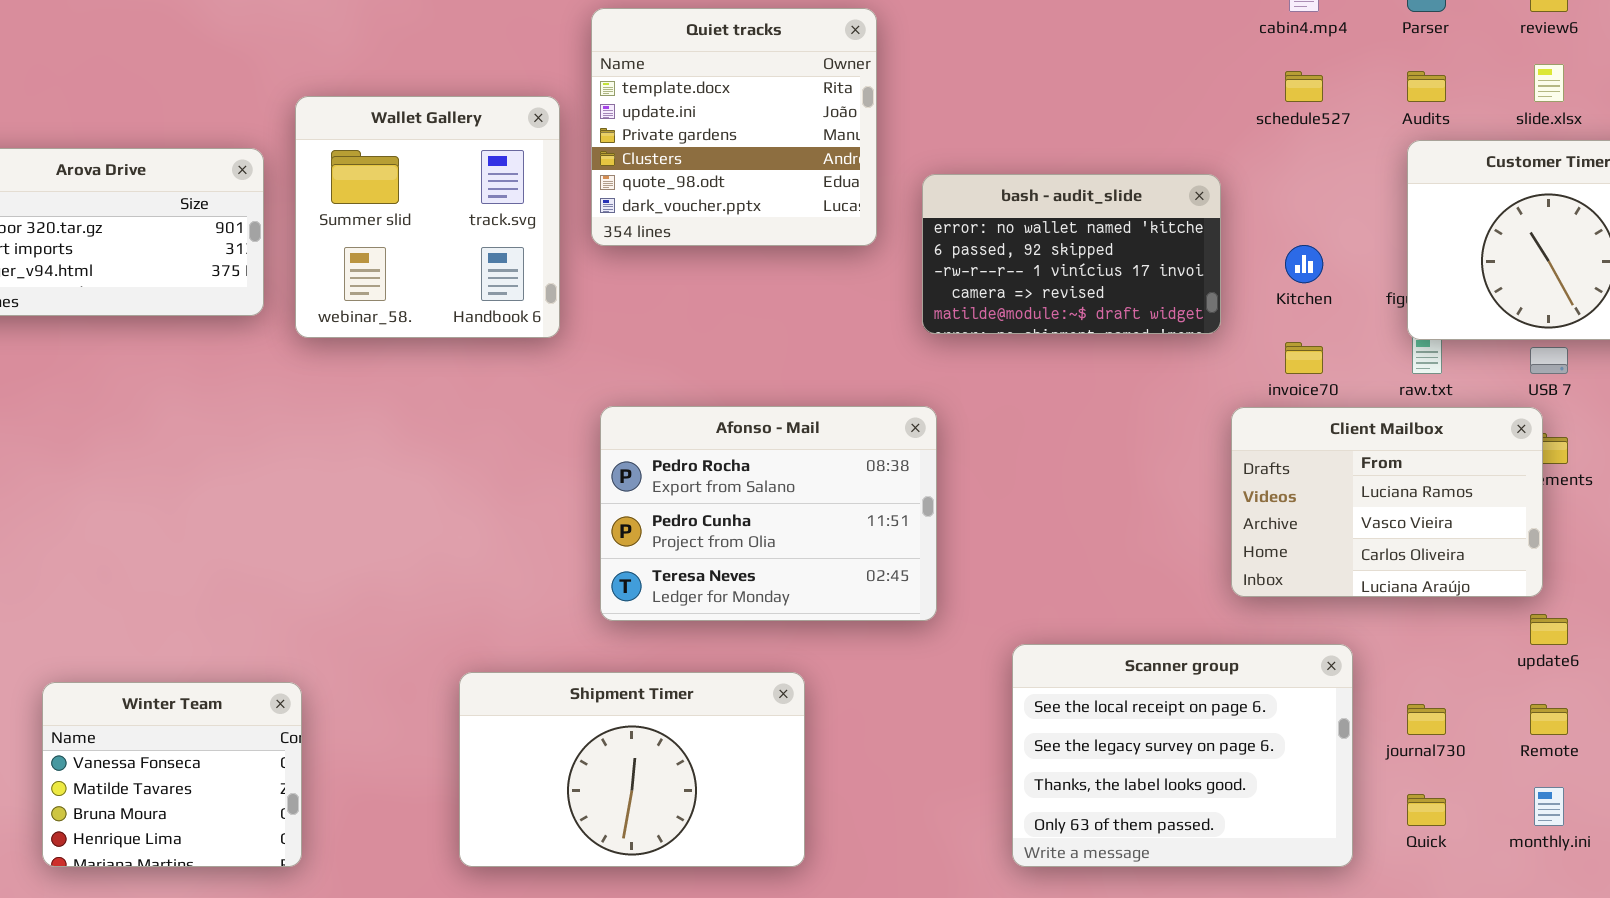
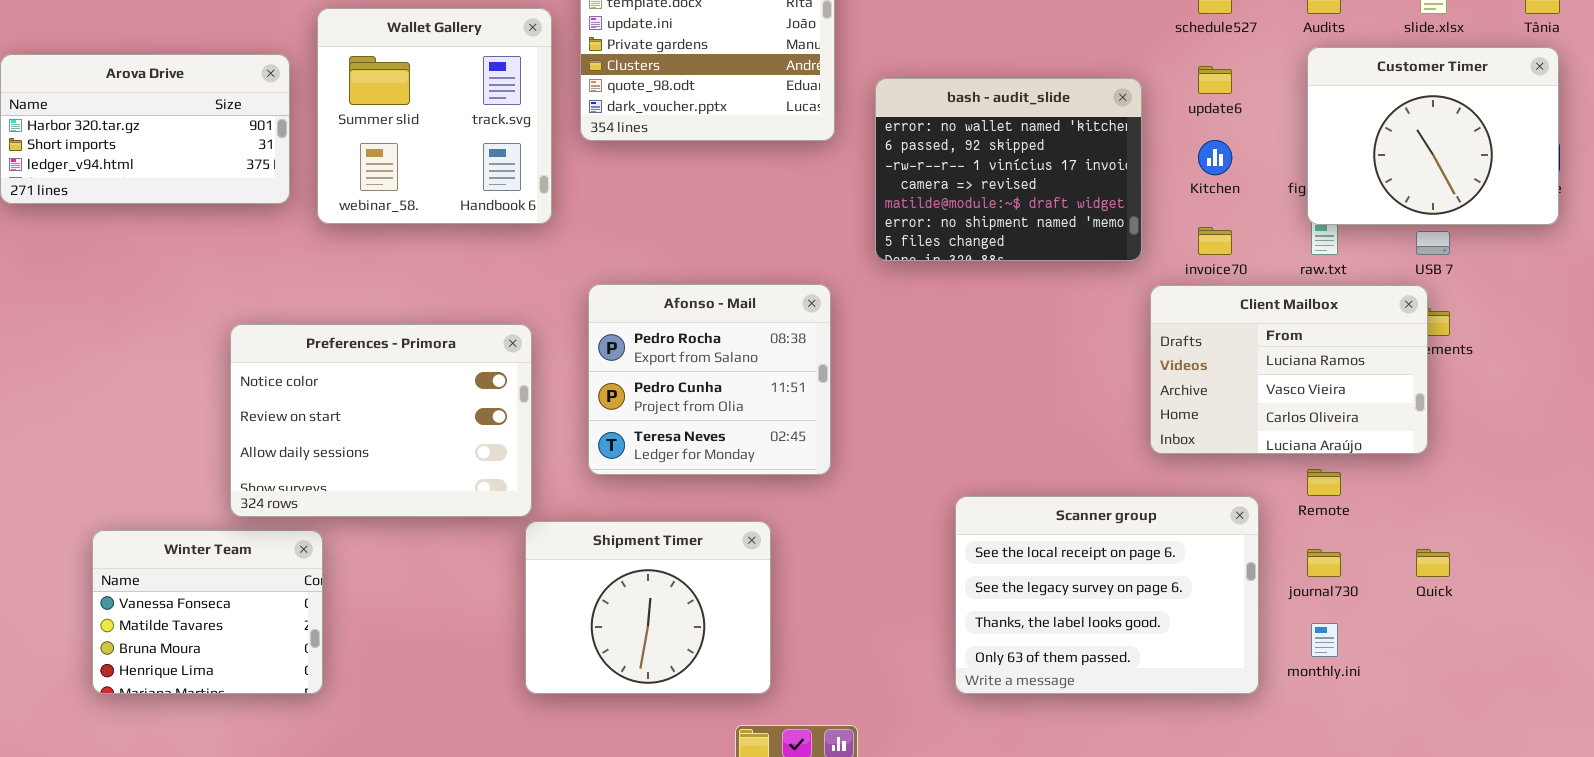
bash - audit_slide: [922,174,1221,334] -> [875,78,1142,261], resized
Afonso - Mail: [600,406,937,621] -> [588,284,831,475], resized
Preferences - Primora: none -> [230,324,532,517], opened
update6: [1530,614,1568,645] -> [1198,66,1232,94], moved
Shipment Timer: [459,672,805,867] -> [525,521,771,694], resized
Remote: [1530,704,1568,735] -> [1307,469,1341,496], moved
monthly.ini: [1534,787,1564,826] -> [1311,623,1338,657], moved
Quick: [1407,794,1446,826] -> [1416,549,1450,577], moved

